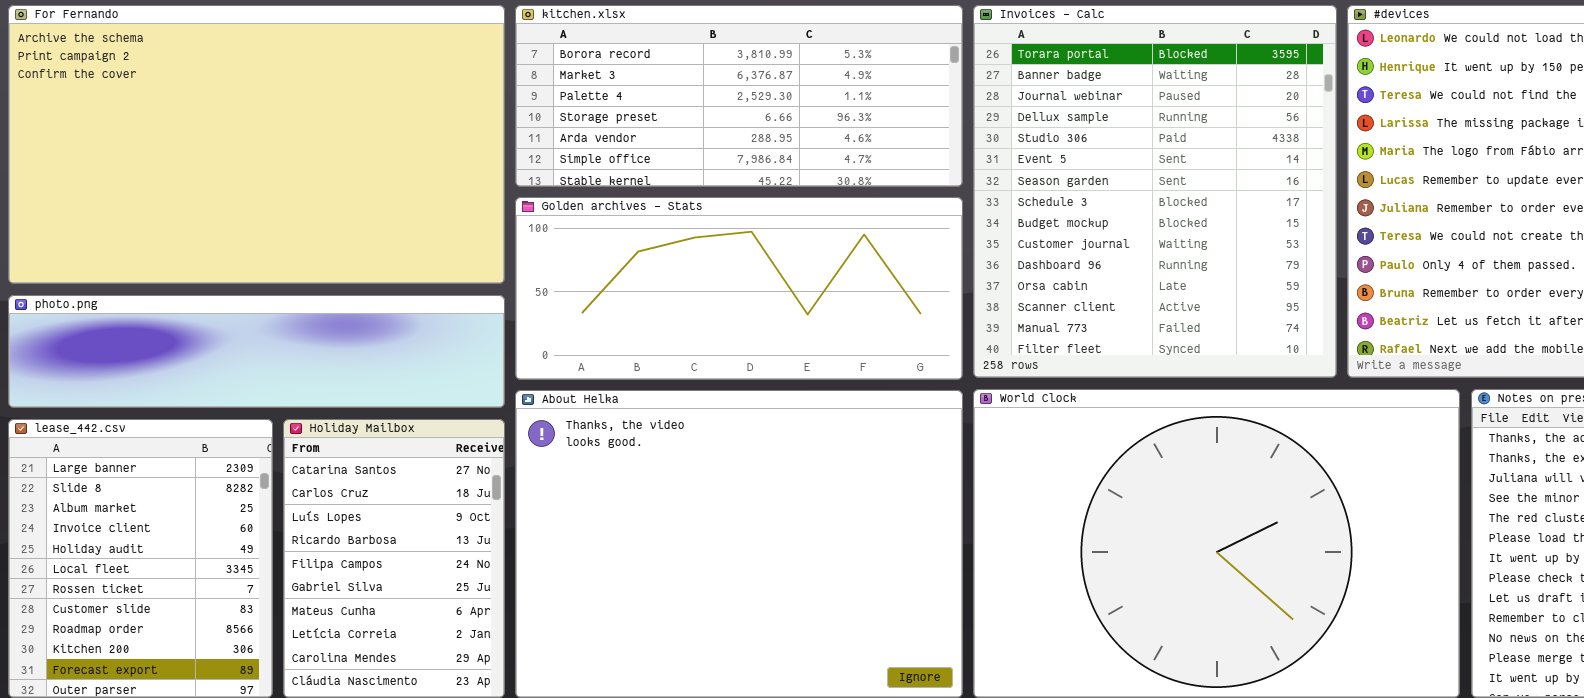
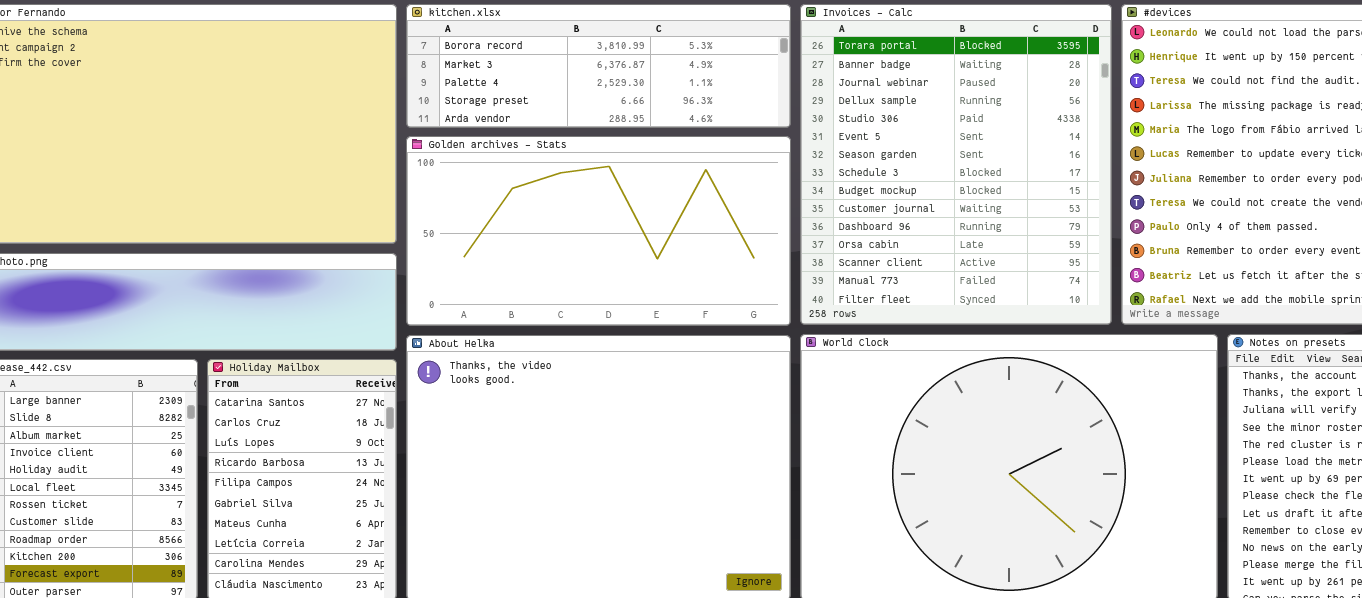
kitchen.xlsx: [515,5,963,187] -> [406,4,791,128], resized
Golden archives - Stats: [515,197,963,380] -> [406,136,791,326], resized

